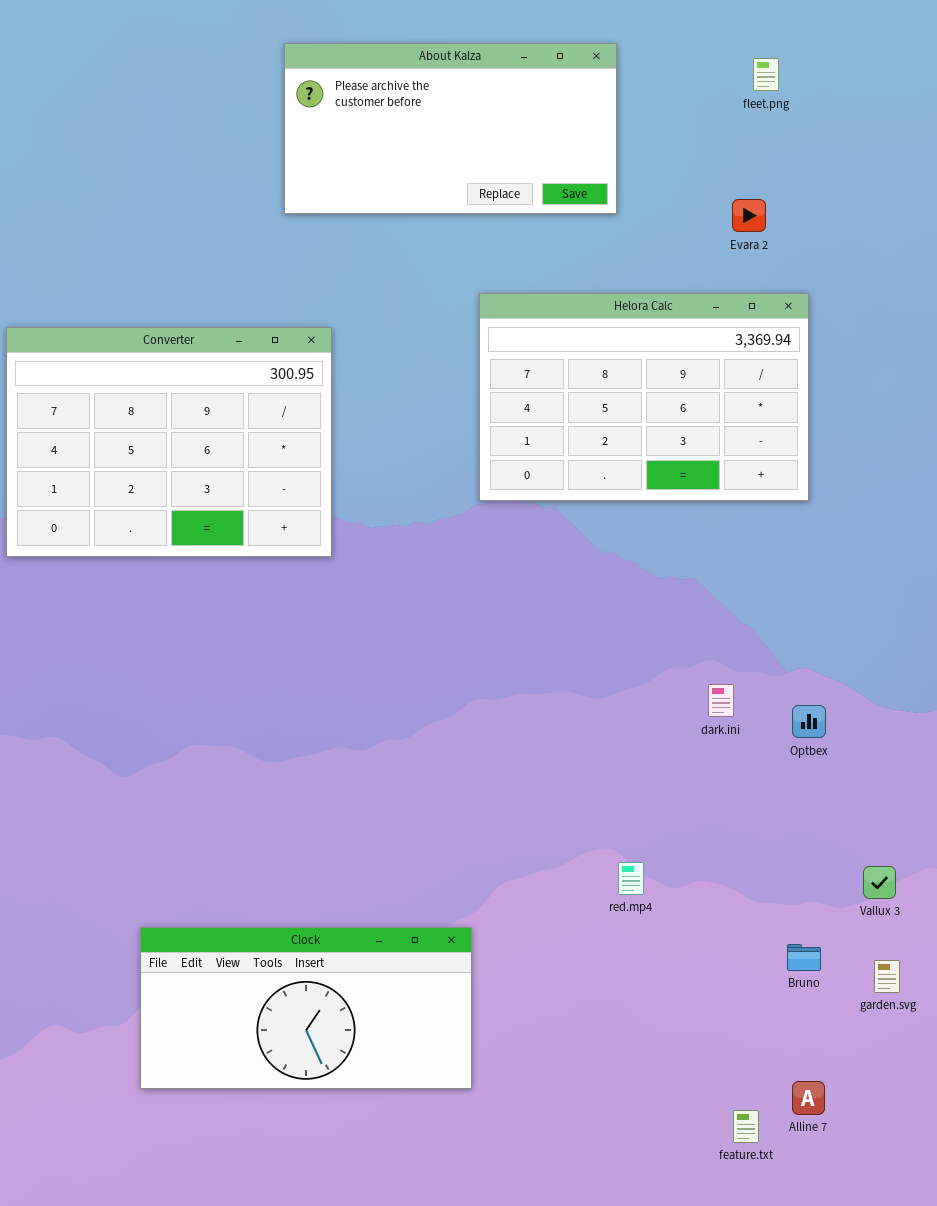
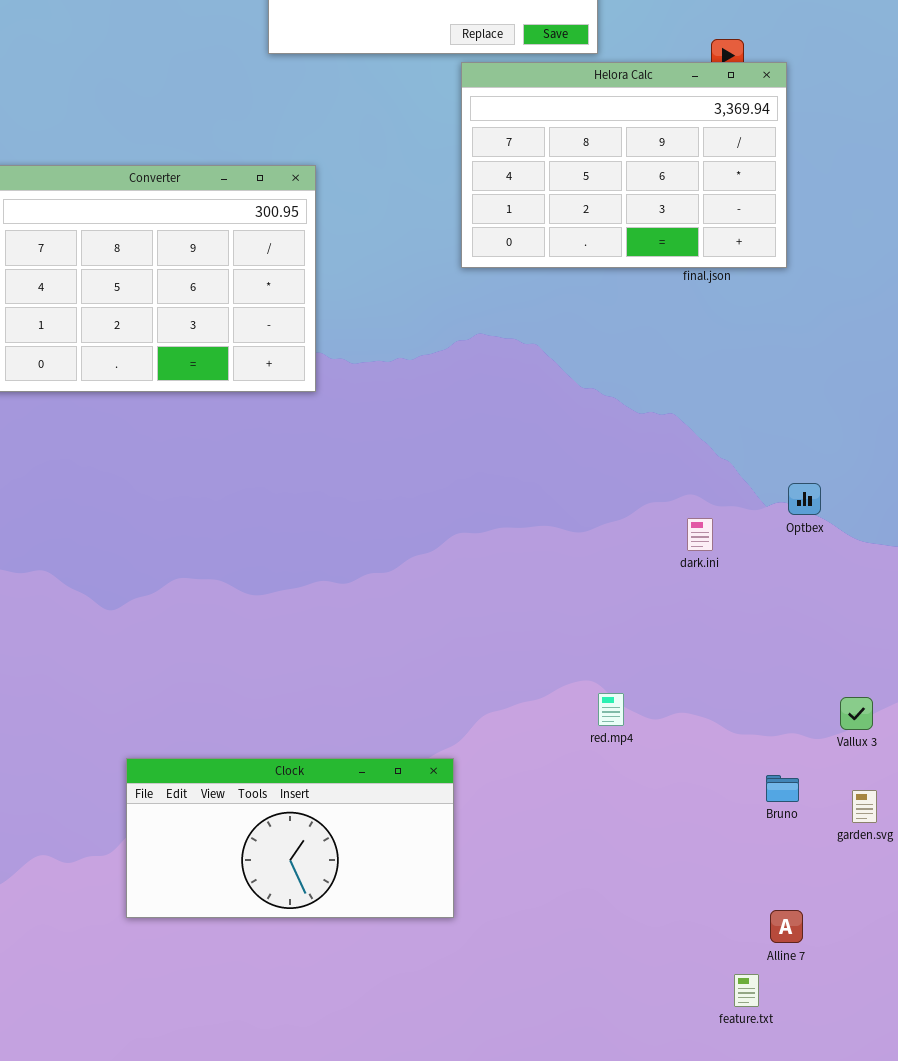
Helora Calc: [479,293,809,501] -> [461,62,787,268], moved
Optbex: [792,705,826,738] -> [788,483,821,515], moved
feature.txt: [733,1110,759,1143] -> [734,974,759,1007], moved

